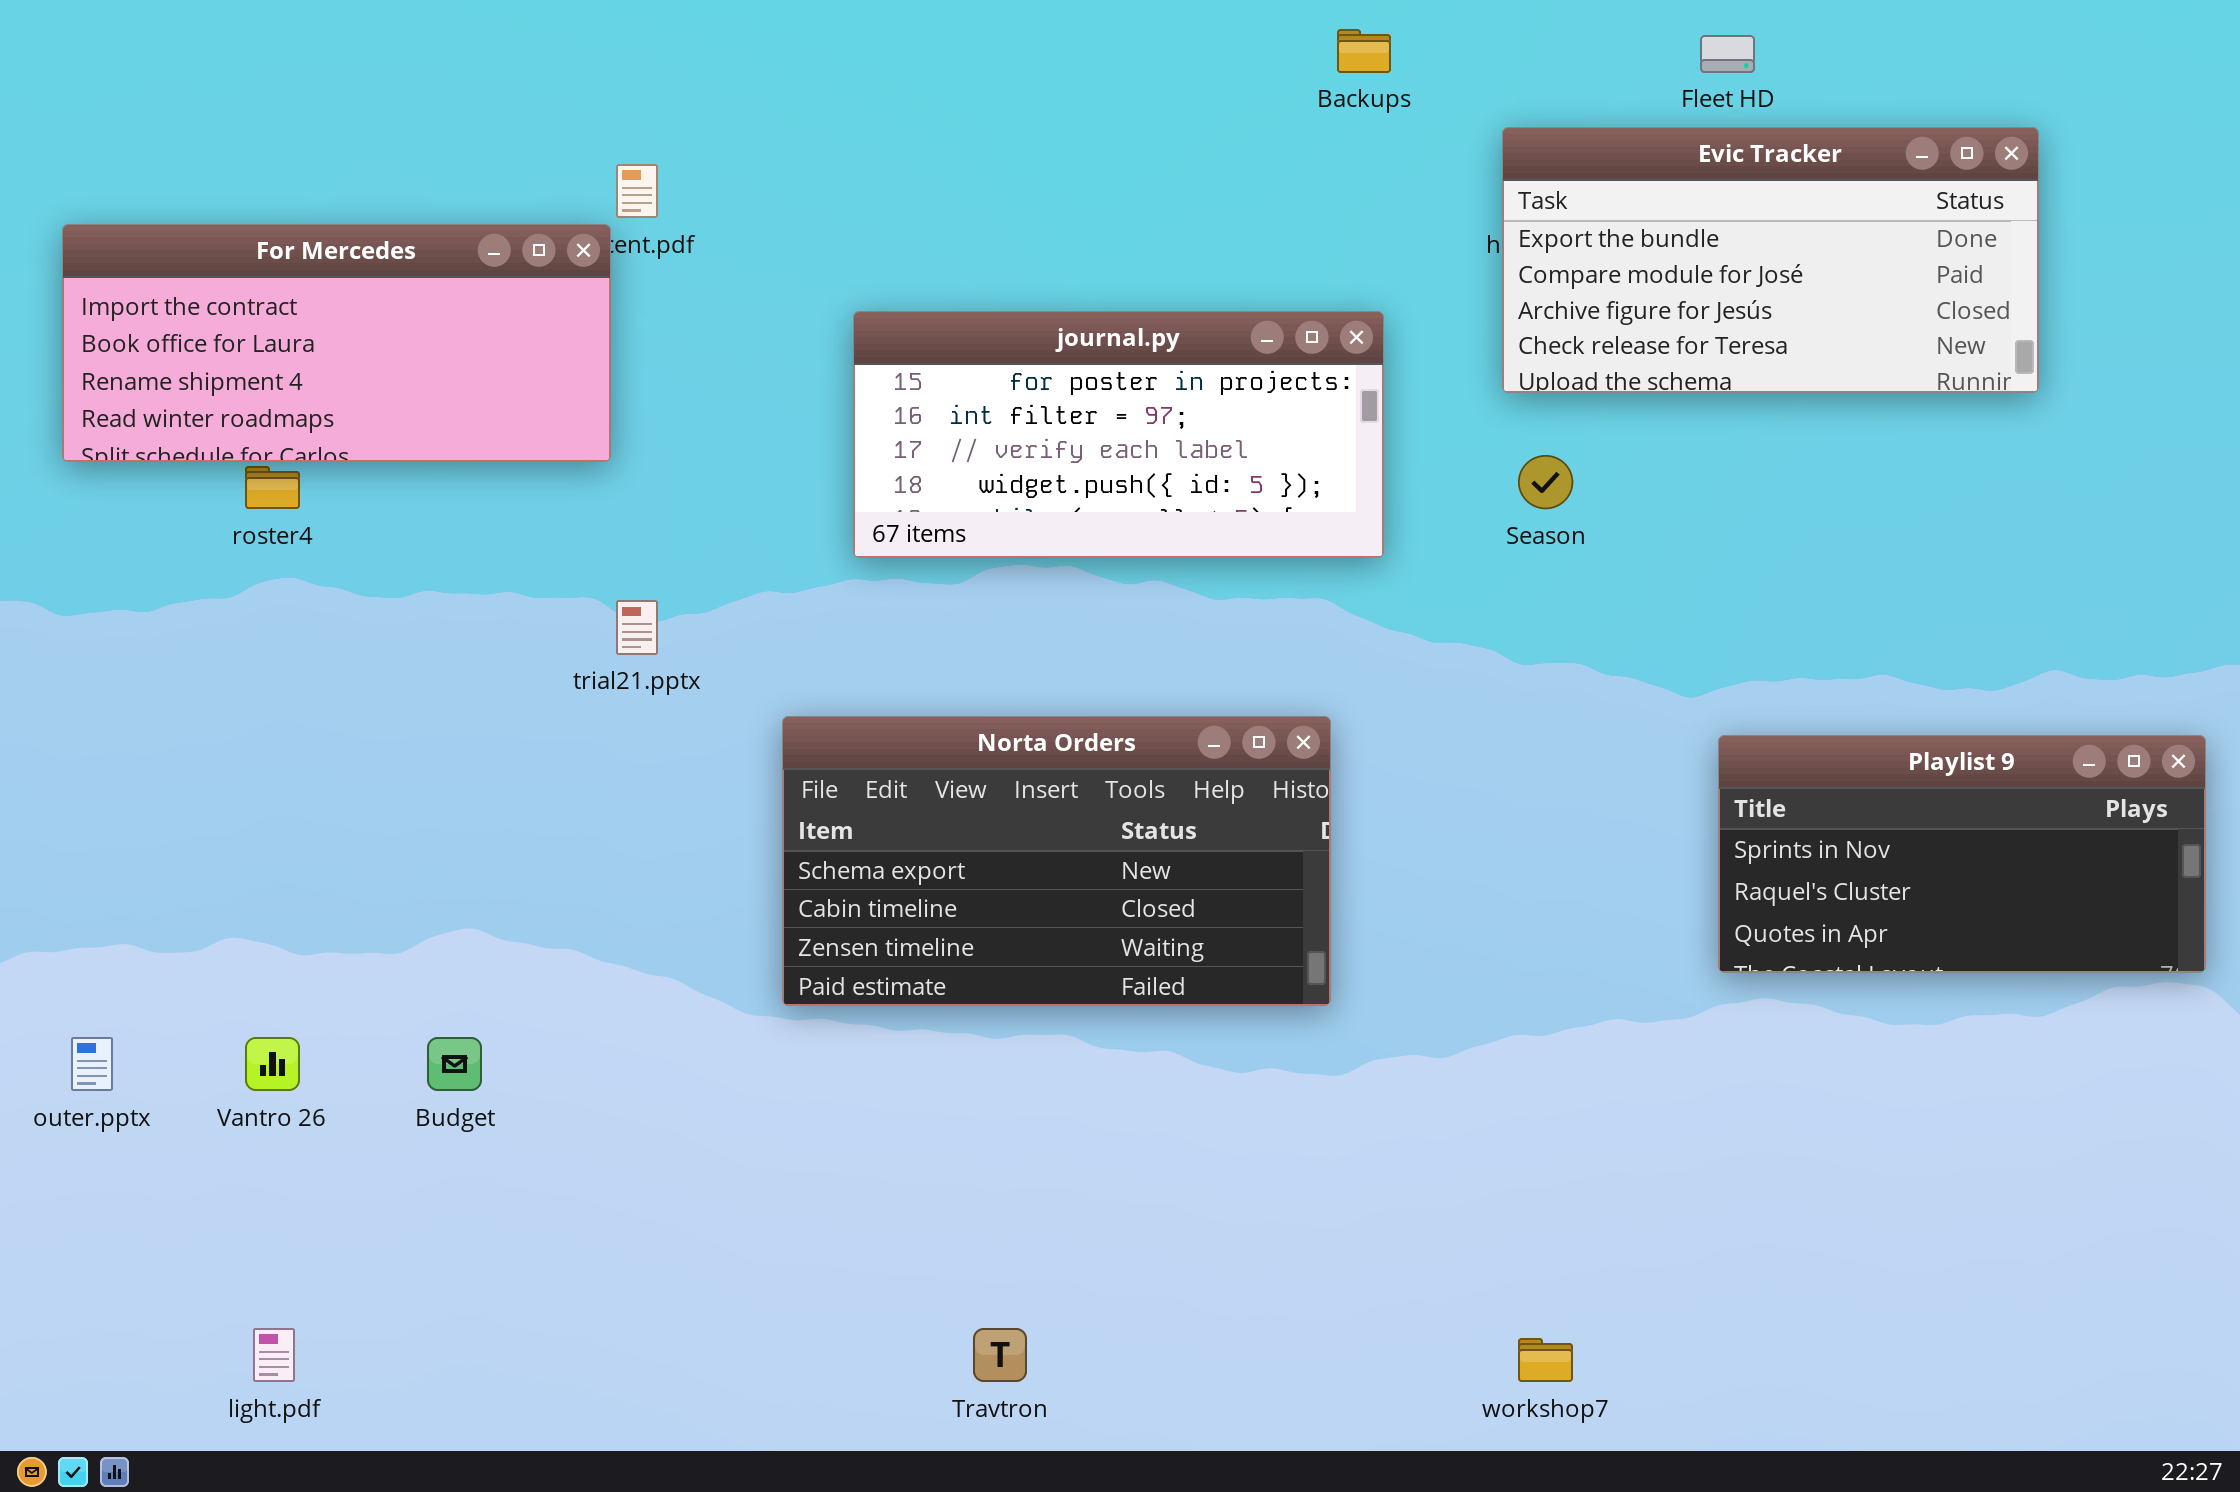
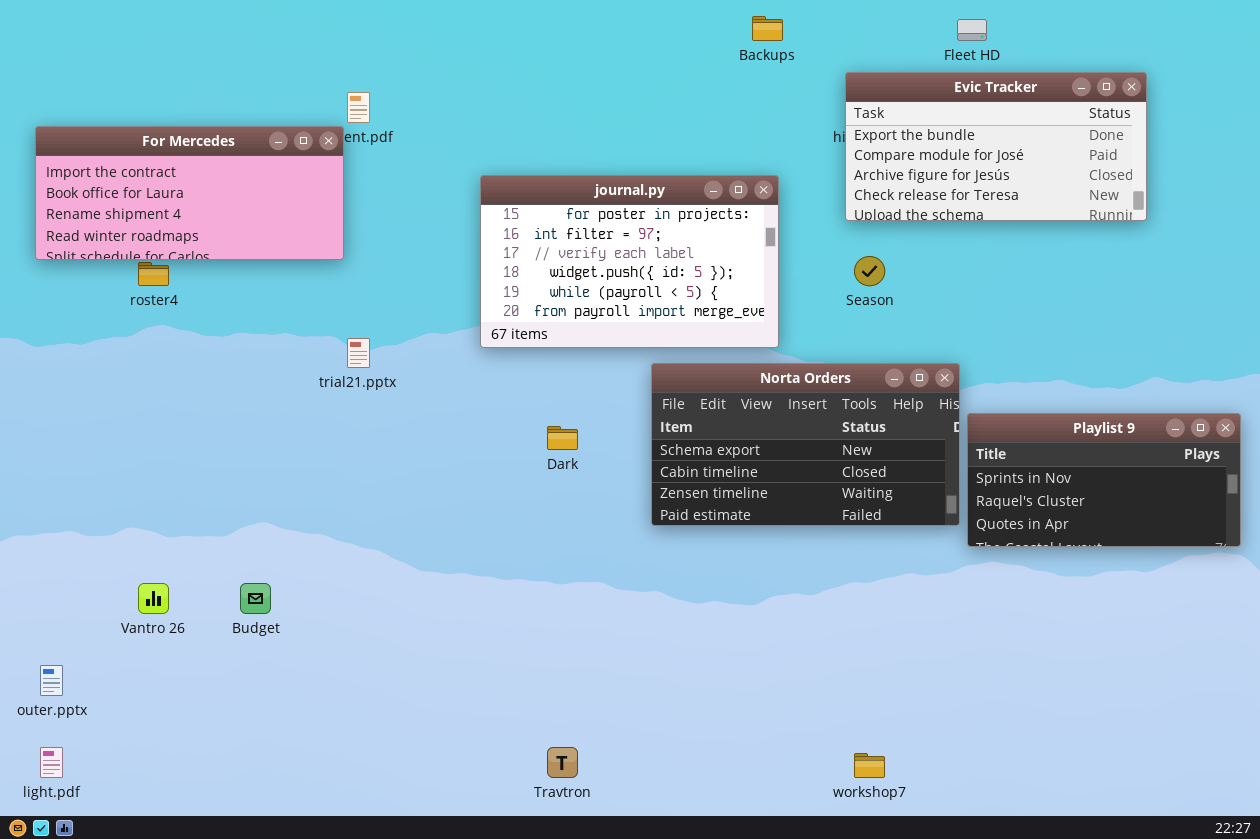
journal.py: [853,311,1384,558] -> [480,175,779,348], resized
Norta Orders: [782,716,1331,1006] -> [651,363,960,526], moved
outer.pptx: [71,1037,113,1091] -> [40,665,63,696], moved
light.pdf: [253,1328,295,1382] -> [40,747,63,778], moved

